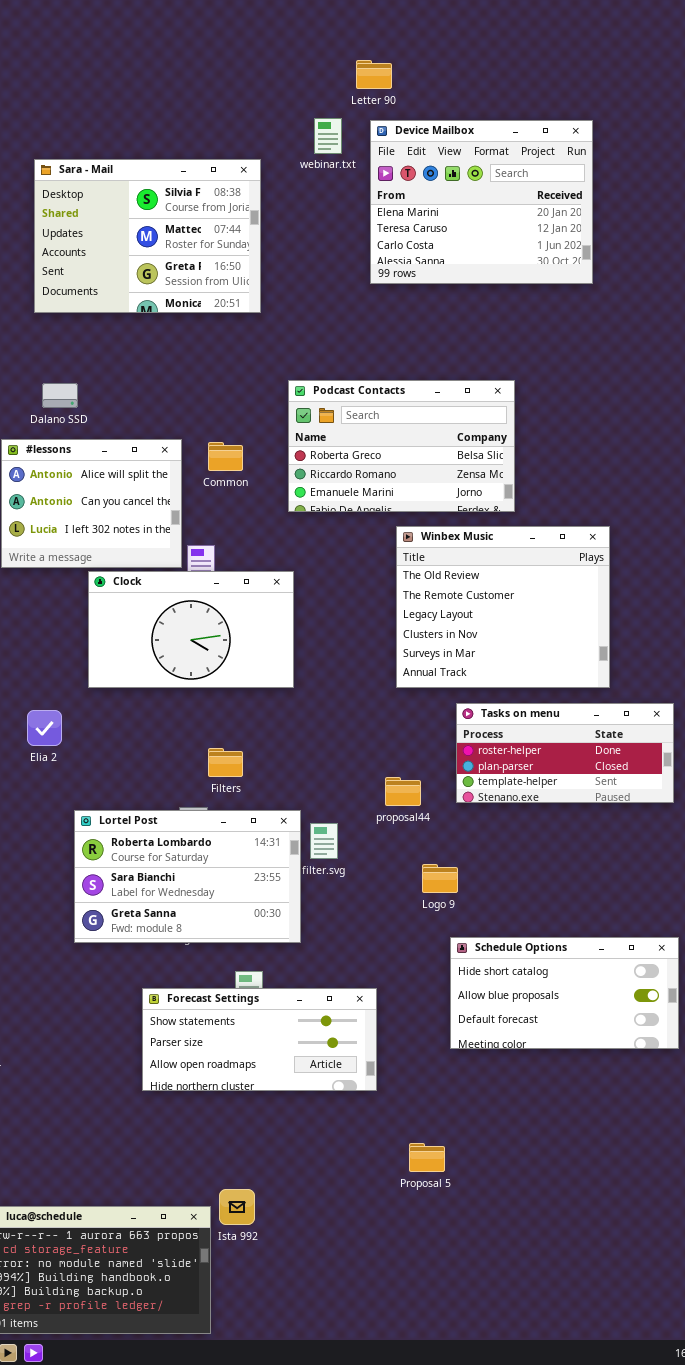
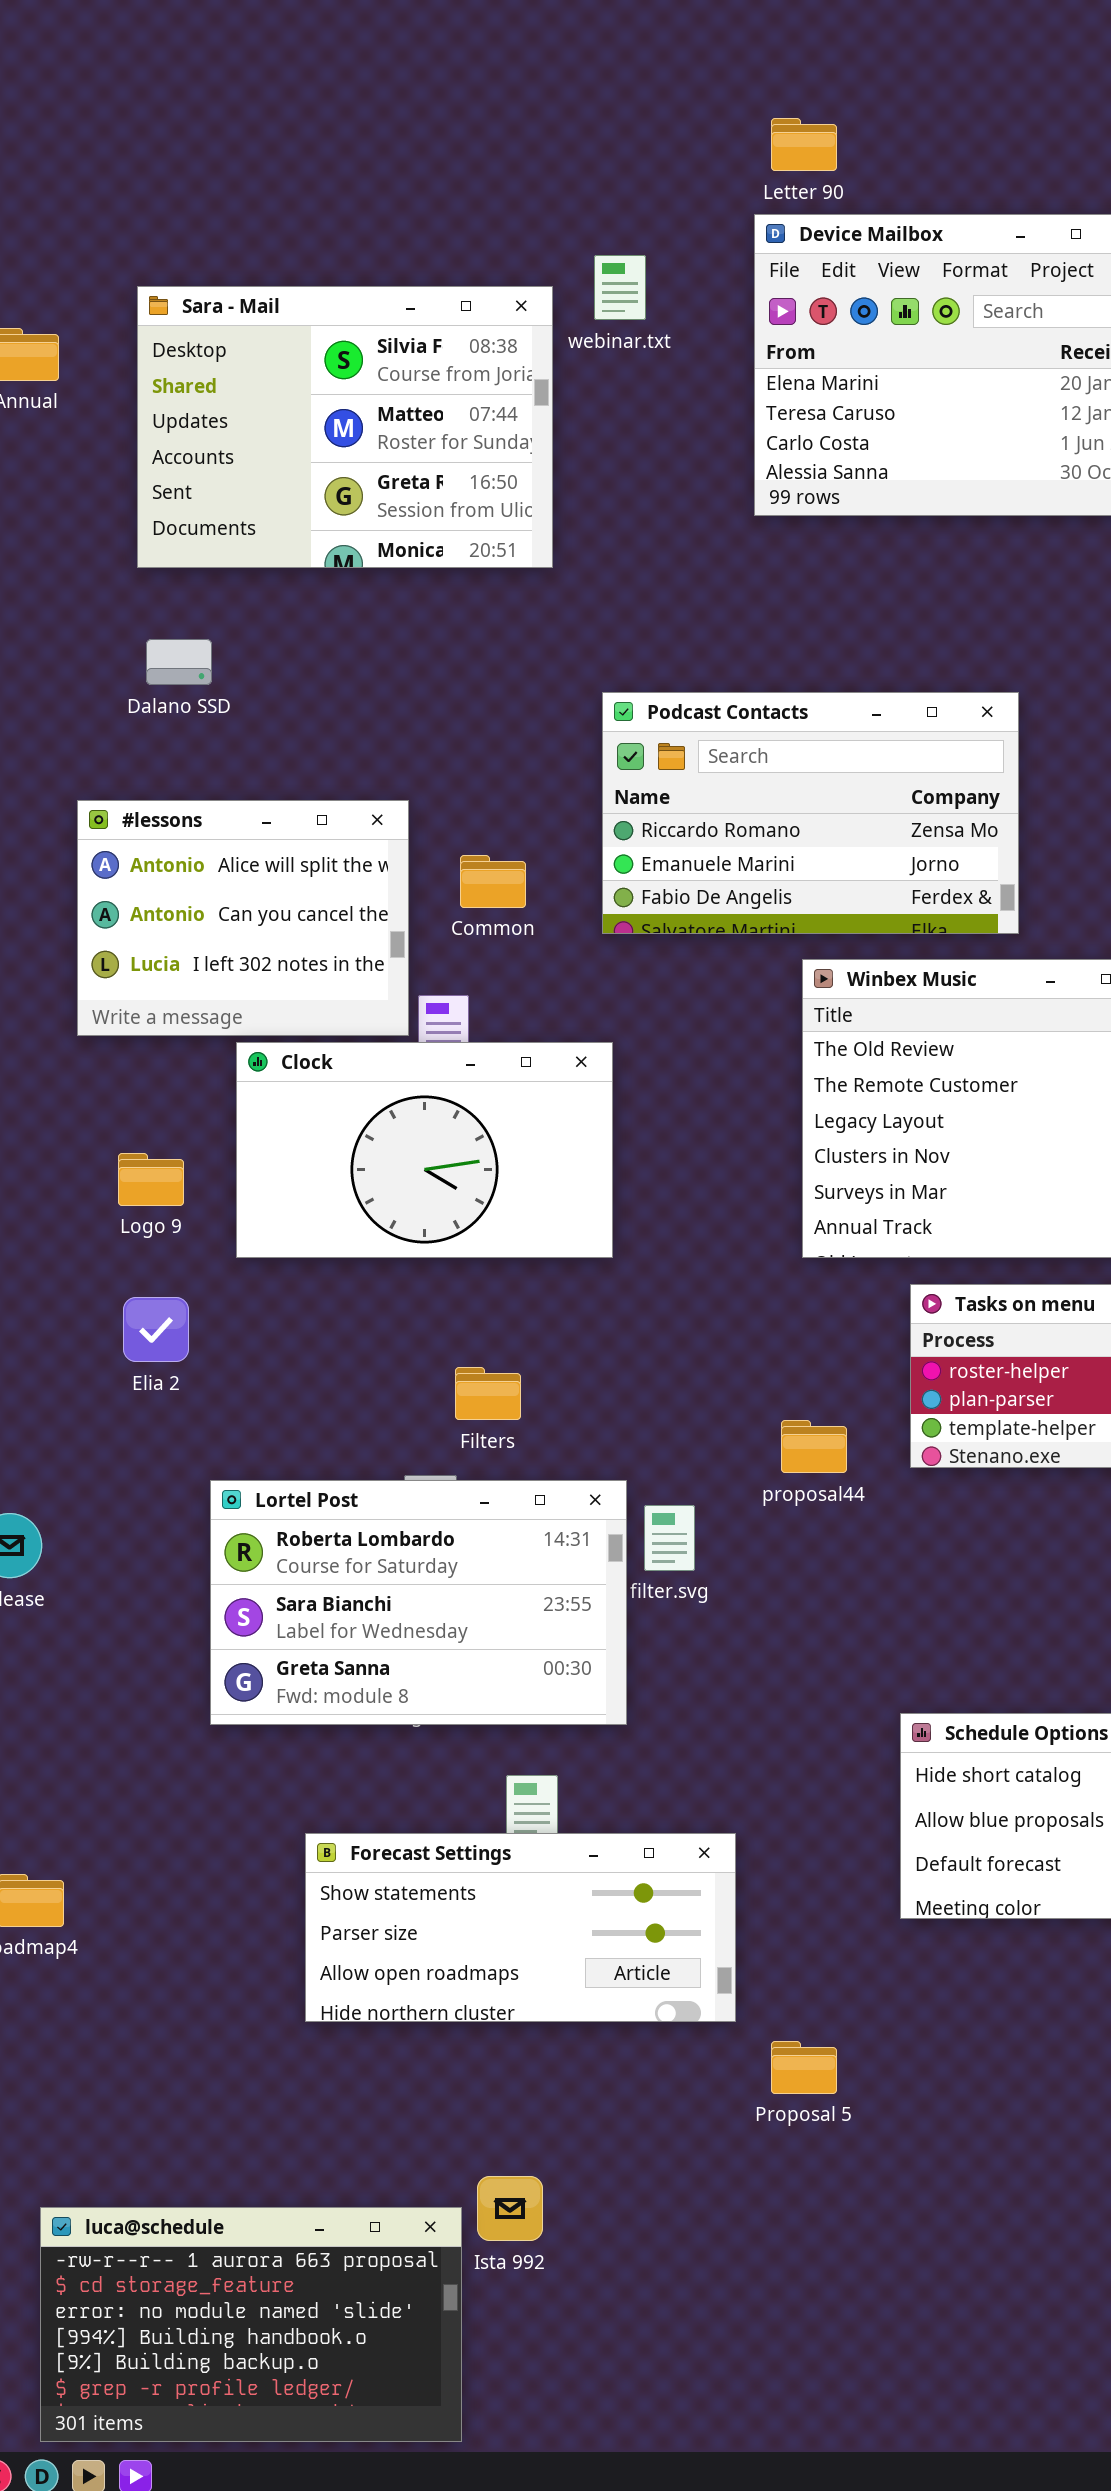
Letter 90: [356,60,392,89] -> [771,118,837,171], moved
webinar.txt: [314,118,342,154] -> [594,255,646,320], moved
Podcast Contacts: [288,380,515,512] -> [602,692,1019,934], scrolled down 1 row
Dalano SSD: [42,383,78,408] -> [146,639,212,685], moved
Common: [208,442,243,471] -> [460,855,526,908], moved
Logo 9: [422,864,458,893] -> [118,1153,184,1206], moved
Forecast Settings: [142,988,377,1091] -> [305,1833,736,2022], moved
Proposal 5: [409,1143,445,1172] -> [771,2041,837,2094], moved

